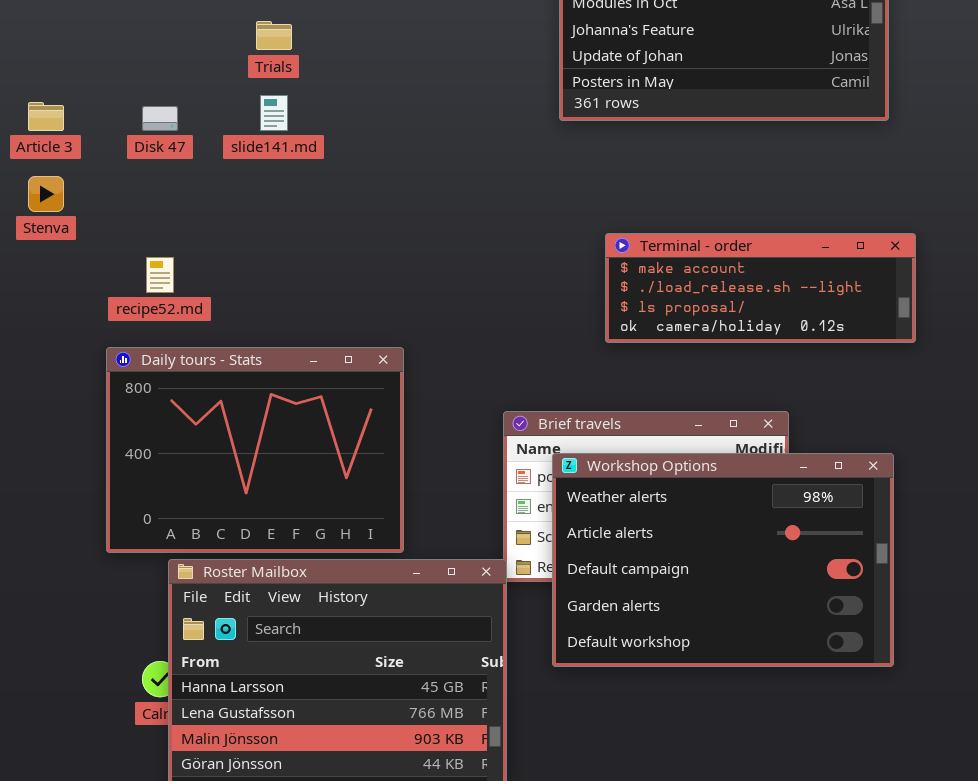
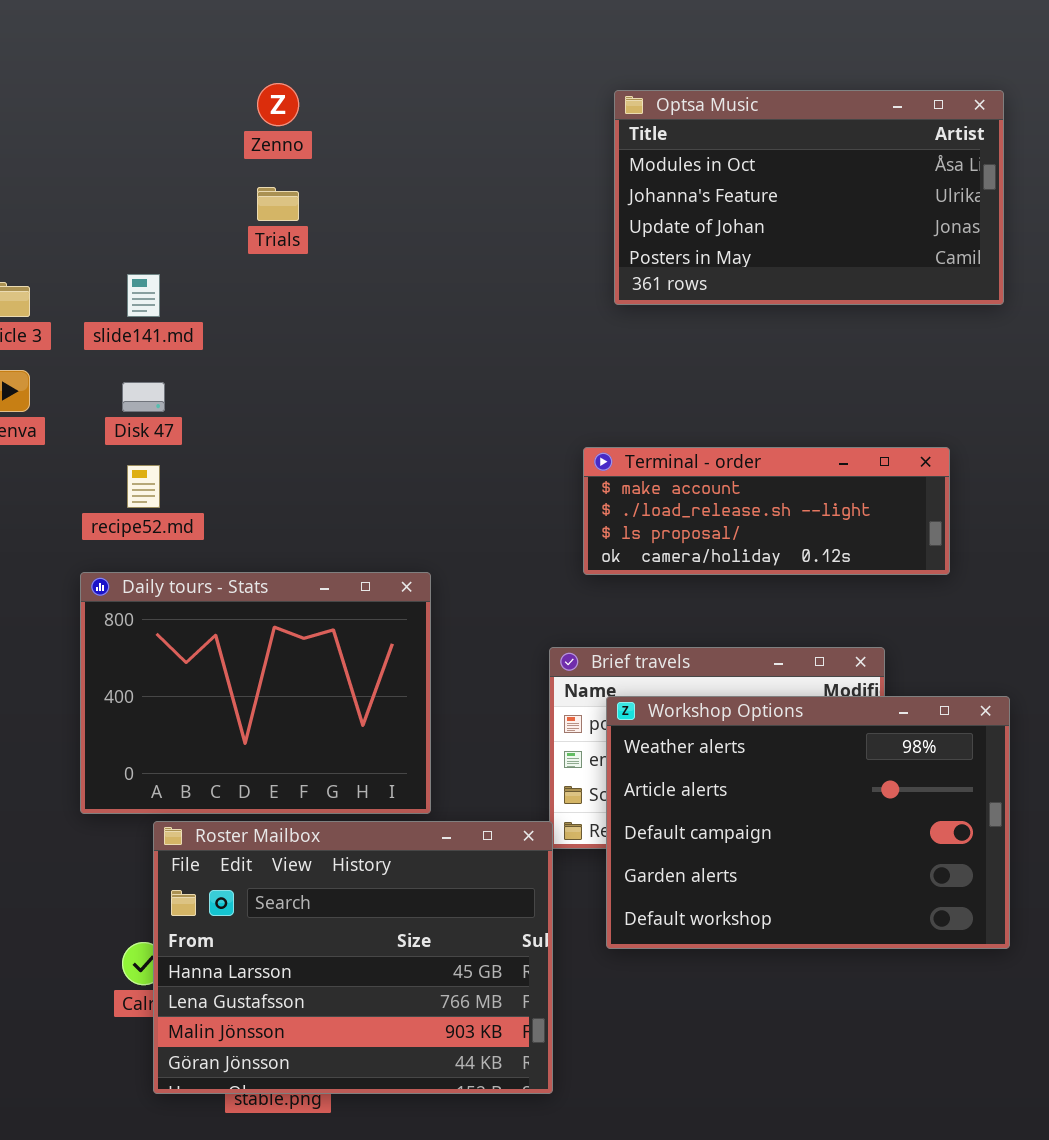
slide141.md: [260,95,288,131] -> [127,274,160,317], moved
Disk 47: [142,106,178,131] -> [122,382,165,412], moved
Terminal - order: [605,233,916,343] -> [583,447,950,575], moved

